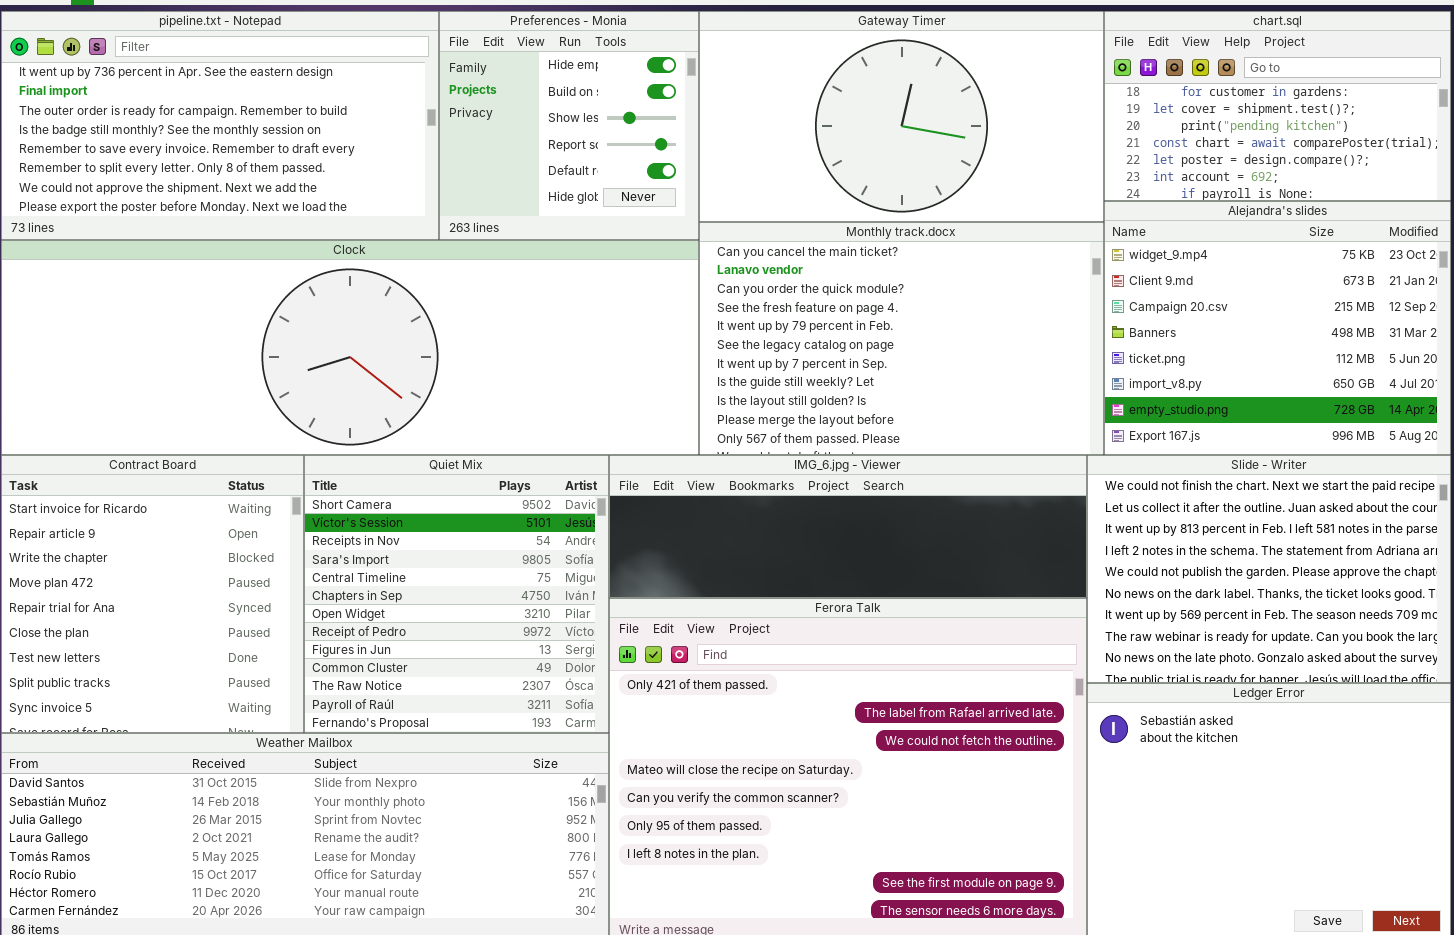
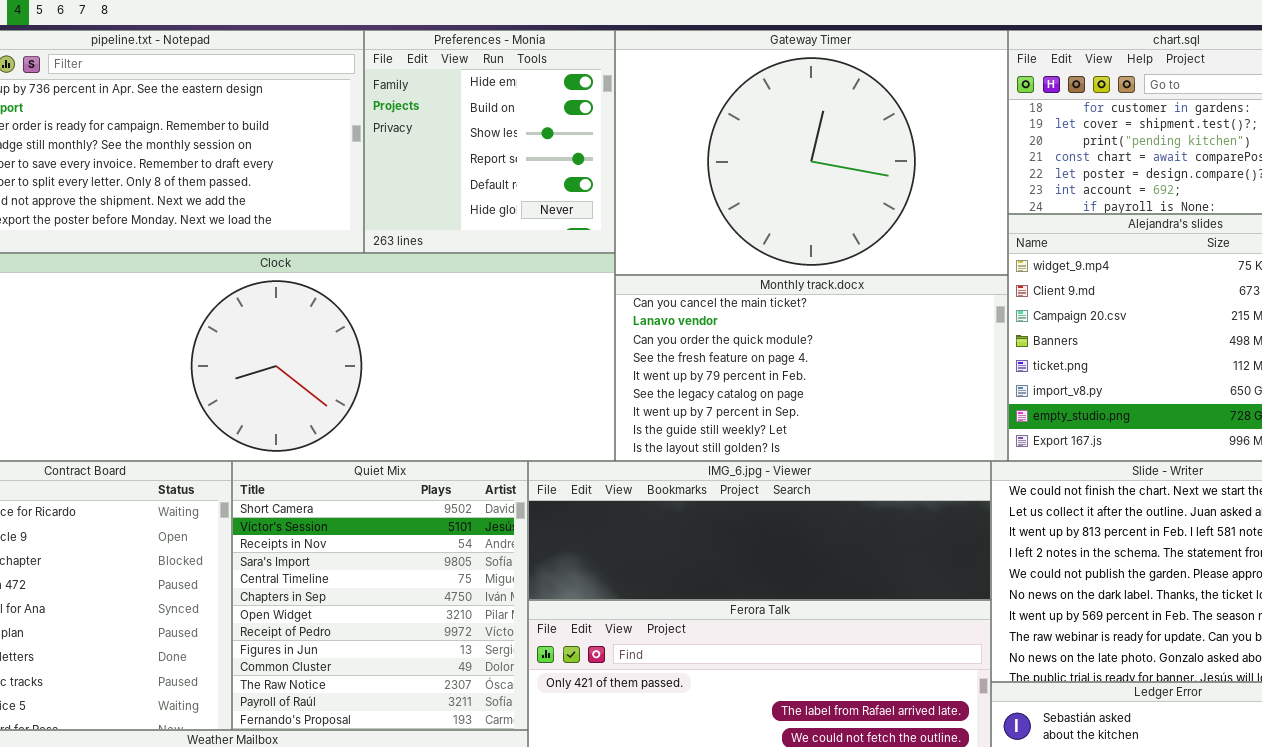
Gateway Timer: [699,11,1104,222] -> [615,30,1008,275], resized
Monthly track.docx: [699,222,1104,455] -> [615,275,1008,461], resized

